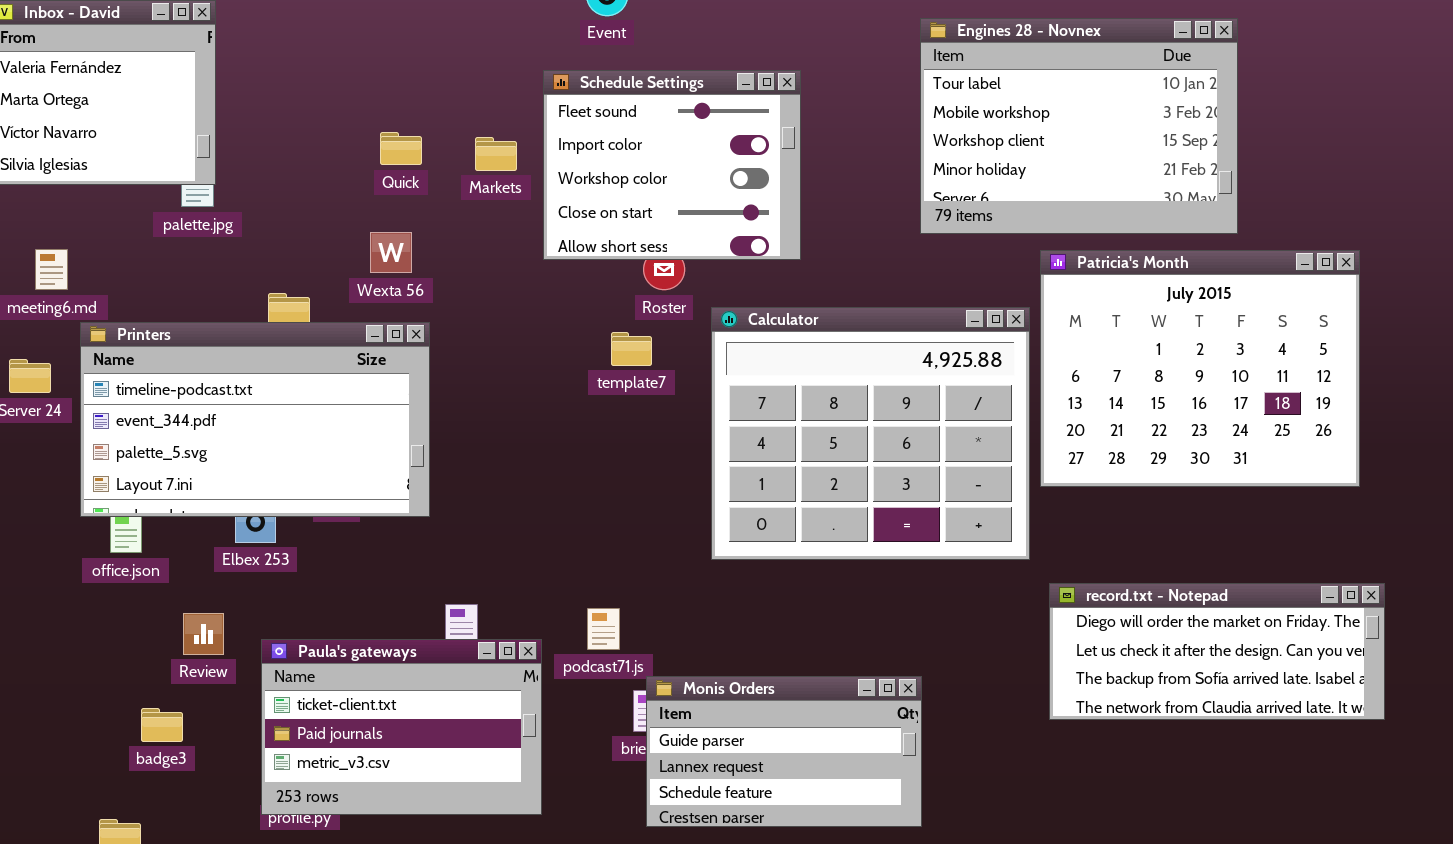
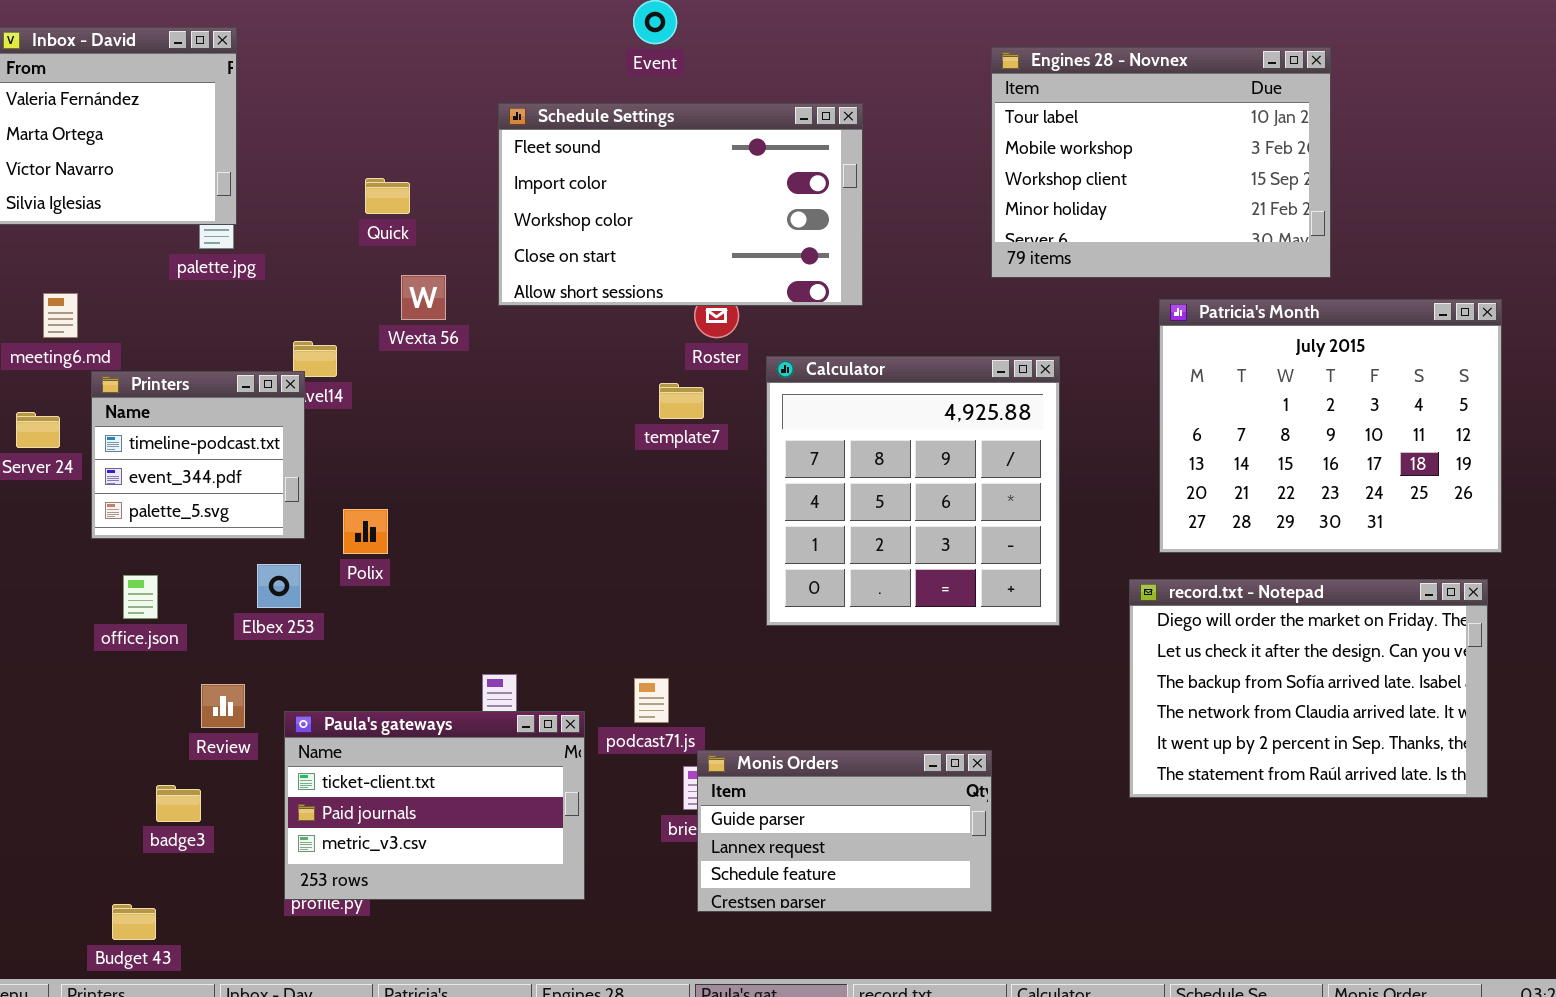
Schedule Settings: [543,70,801,260] -> [498,103,863,306], resized
Quick: [380,132,422,165] -> [365,178,410,214], moved
Patricia's Month: [1040,250,1360,487] -> [1159,299,1502,553], moved
Calculator: [711,307,1030,560] -> [766,356,1060,626], resized
Printers: [80,322,430,517] -> [91,371,305,539], resized
record.txt - Notepad: [1049,583,1385,720] -> [1129,579,1488,798], resized

